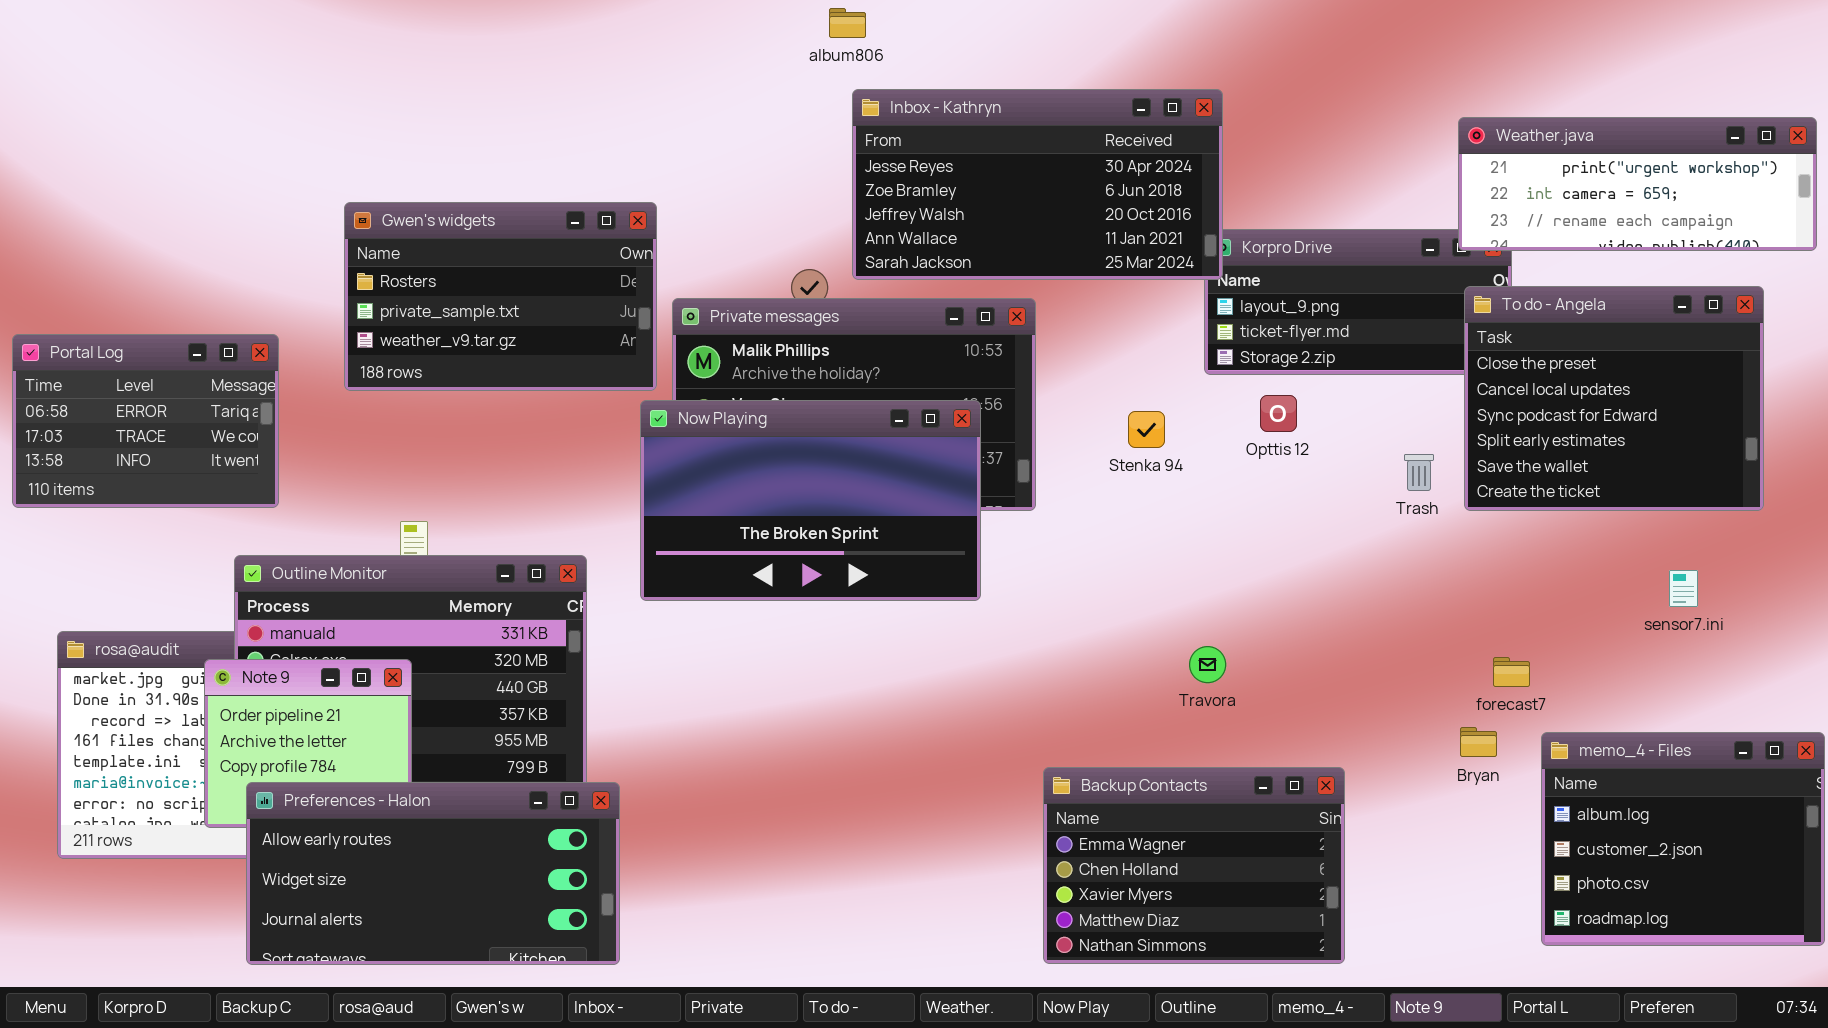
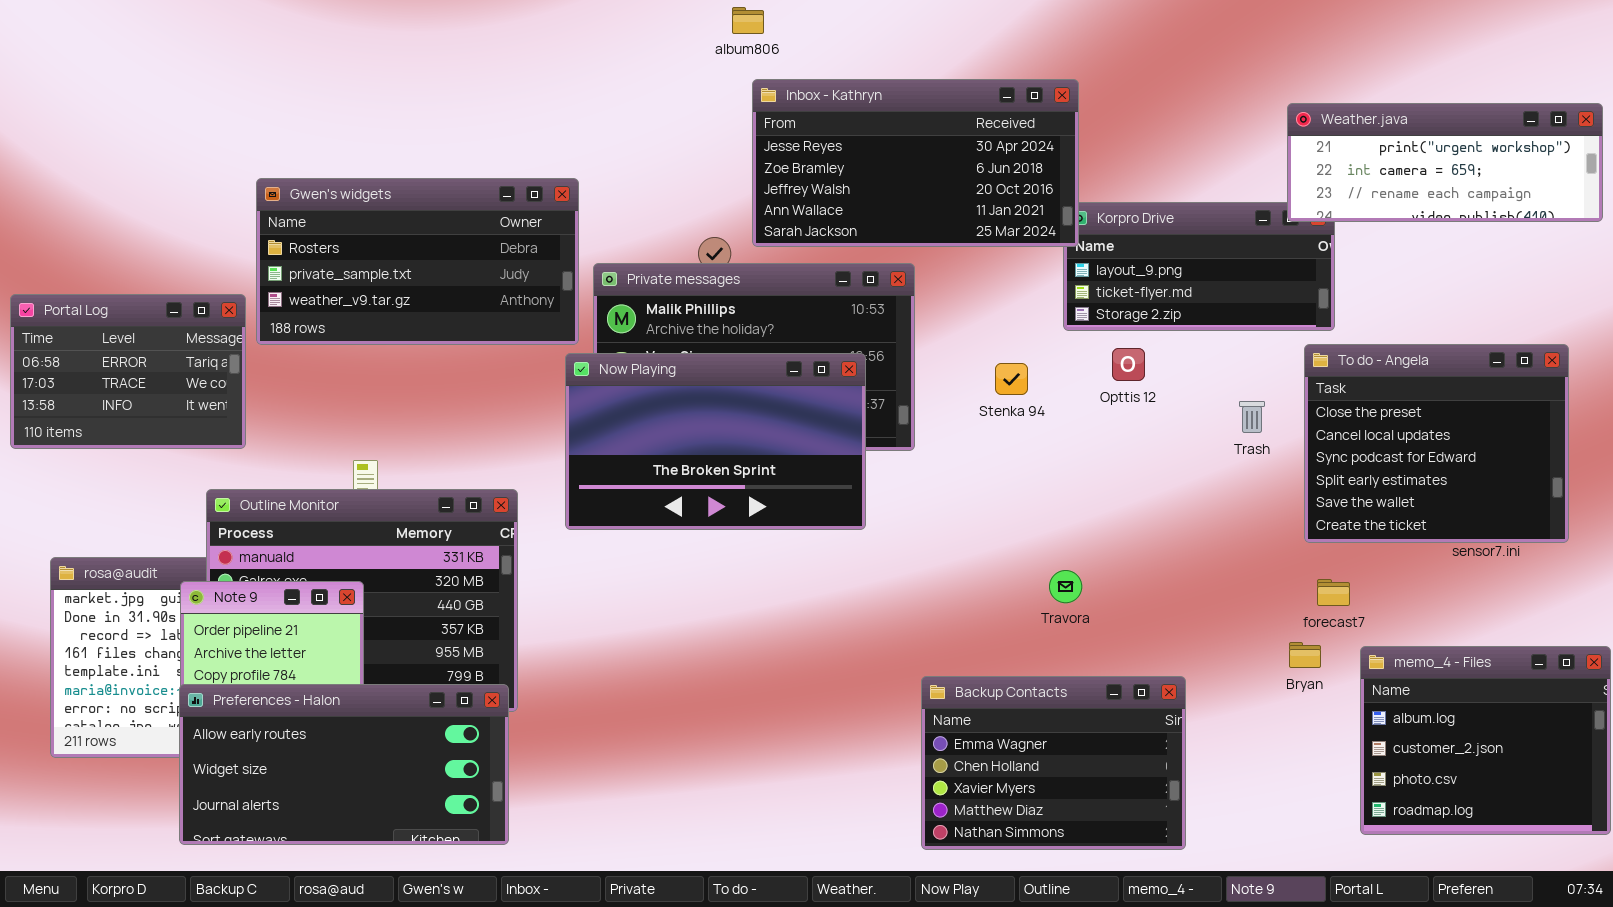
Gwen's widgets: [344,202,657,391] -> [256,178,579,345], resized
To do - Angela: [1464,286,1764,511] -> [1304,344,1569,543], moved
Preferences - Halon: [246,782,620,965] -> [179,684,509,845], moved

